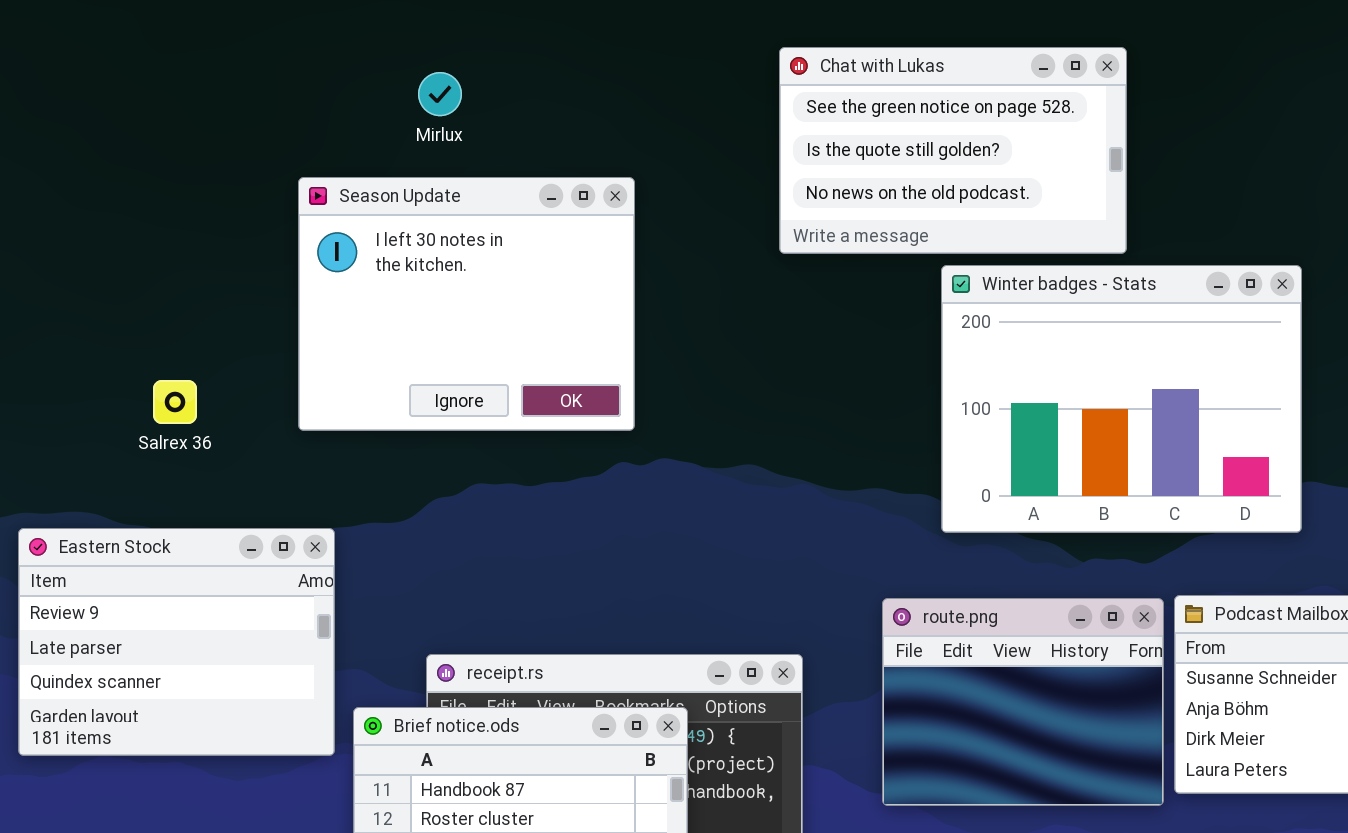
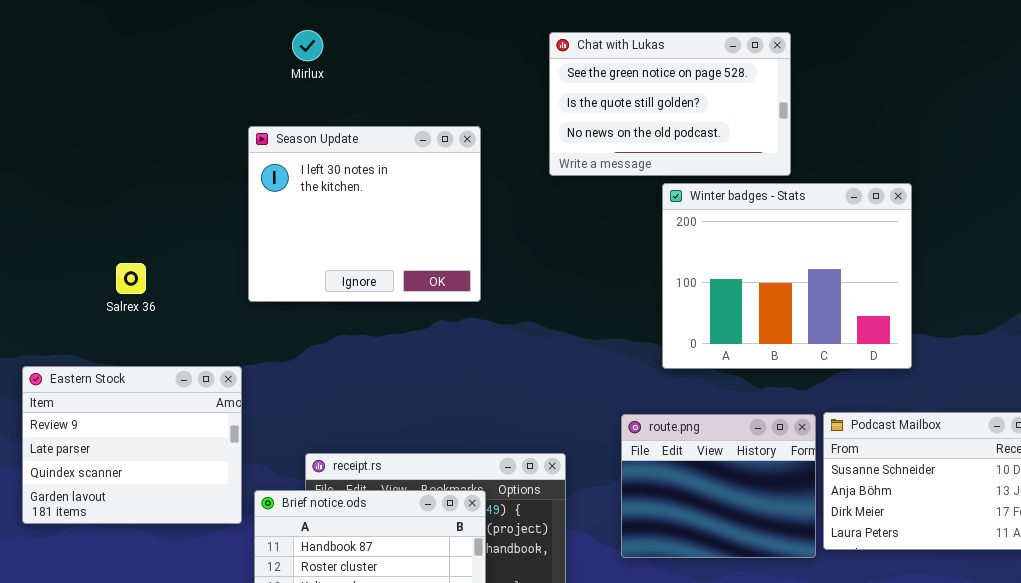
Mirlux: [418,72,462,116] -> [292,30,323,61], moved
Season Update: [298,177,635,431] -> [248,126,481,302], moved

